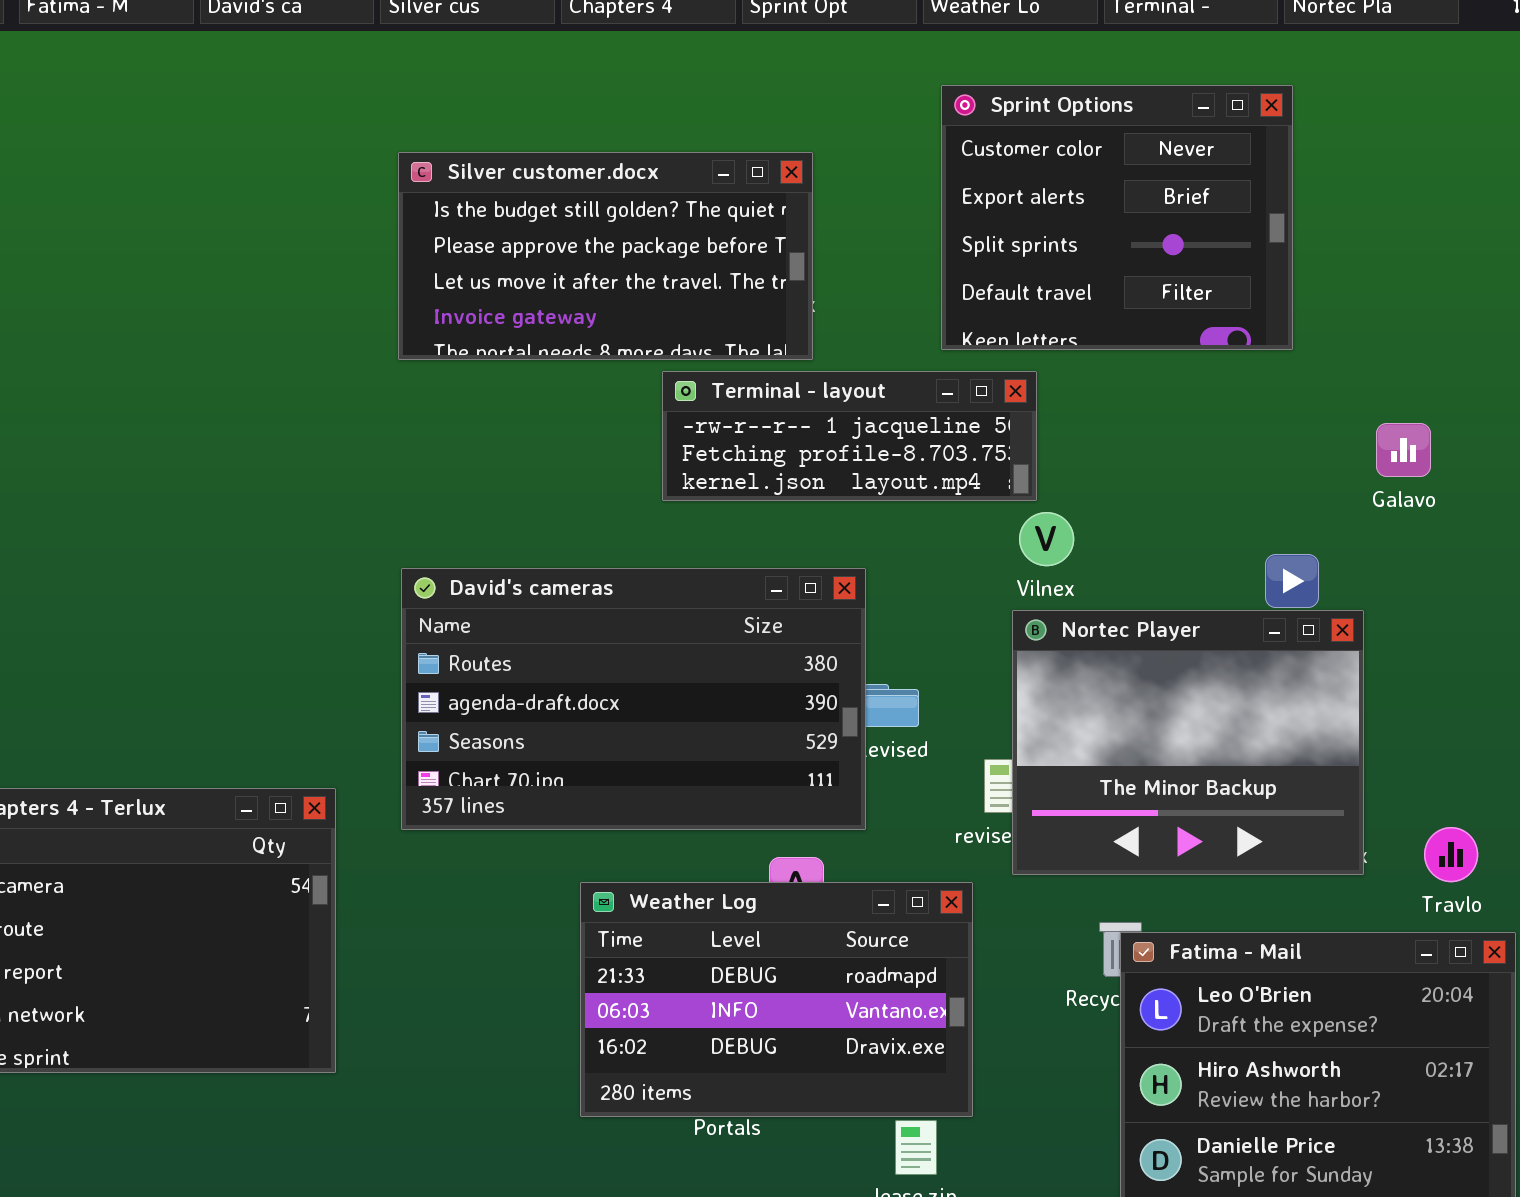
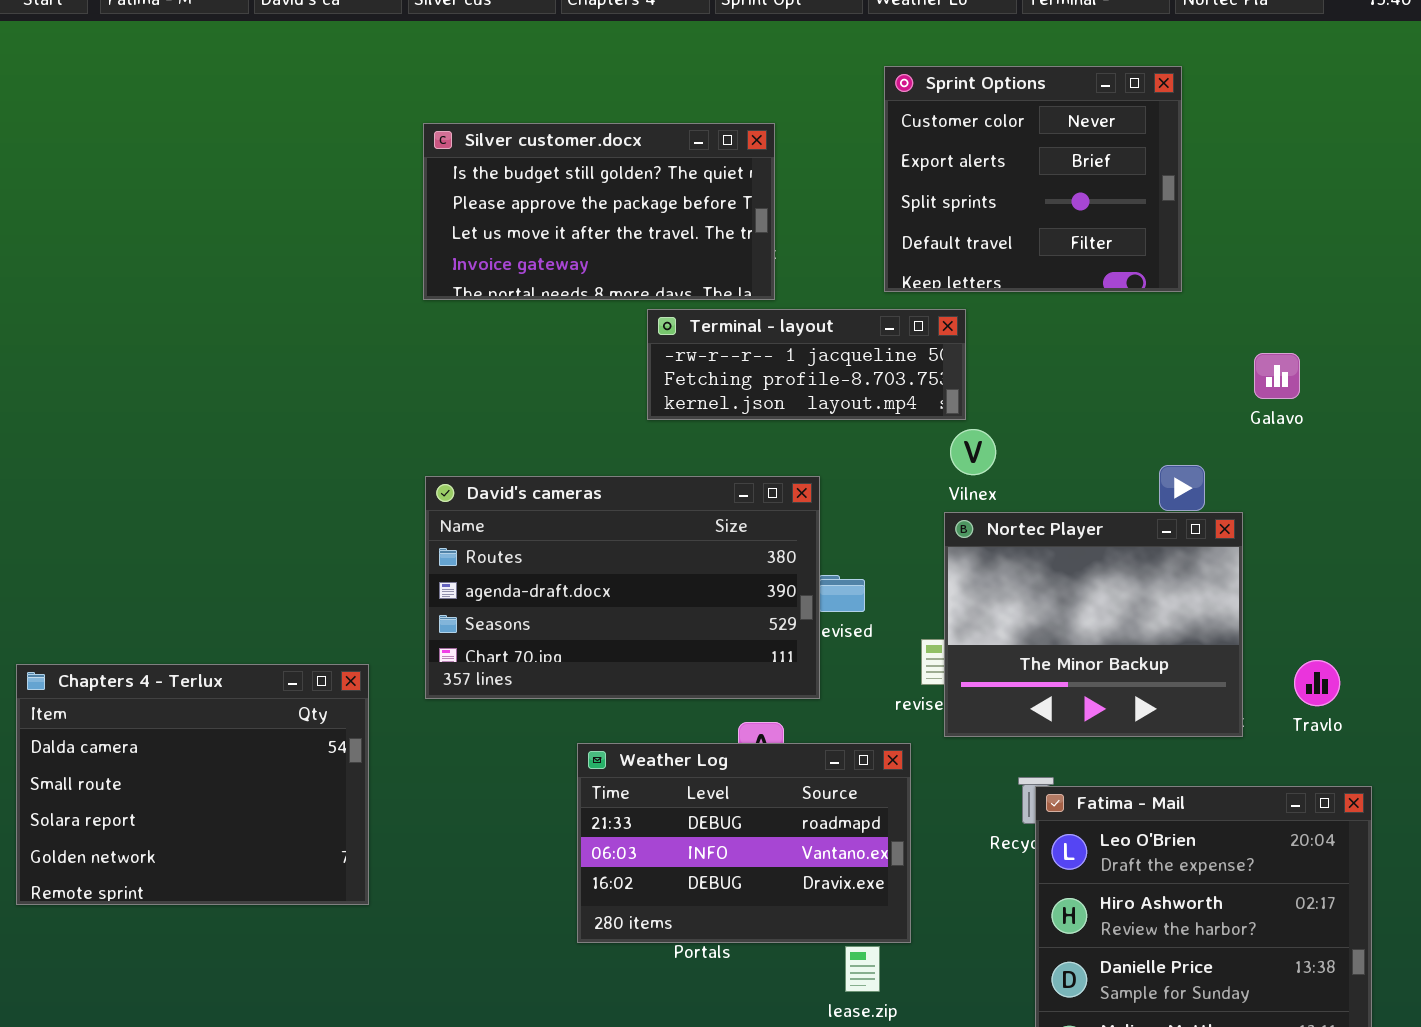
Travlo: [1424,827,1478,882] -> [1294,660,1340,706], moved

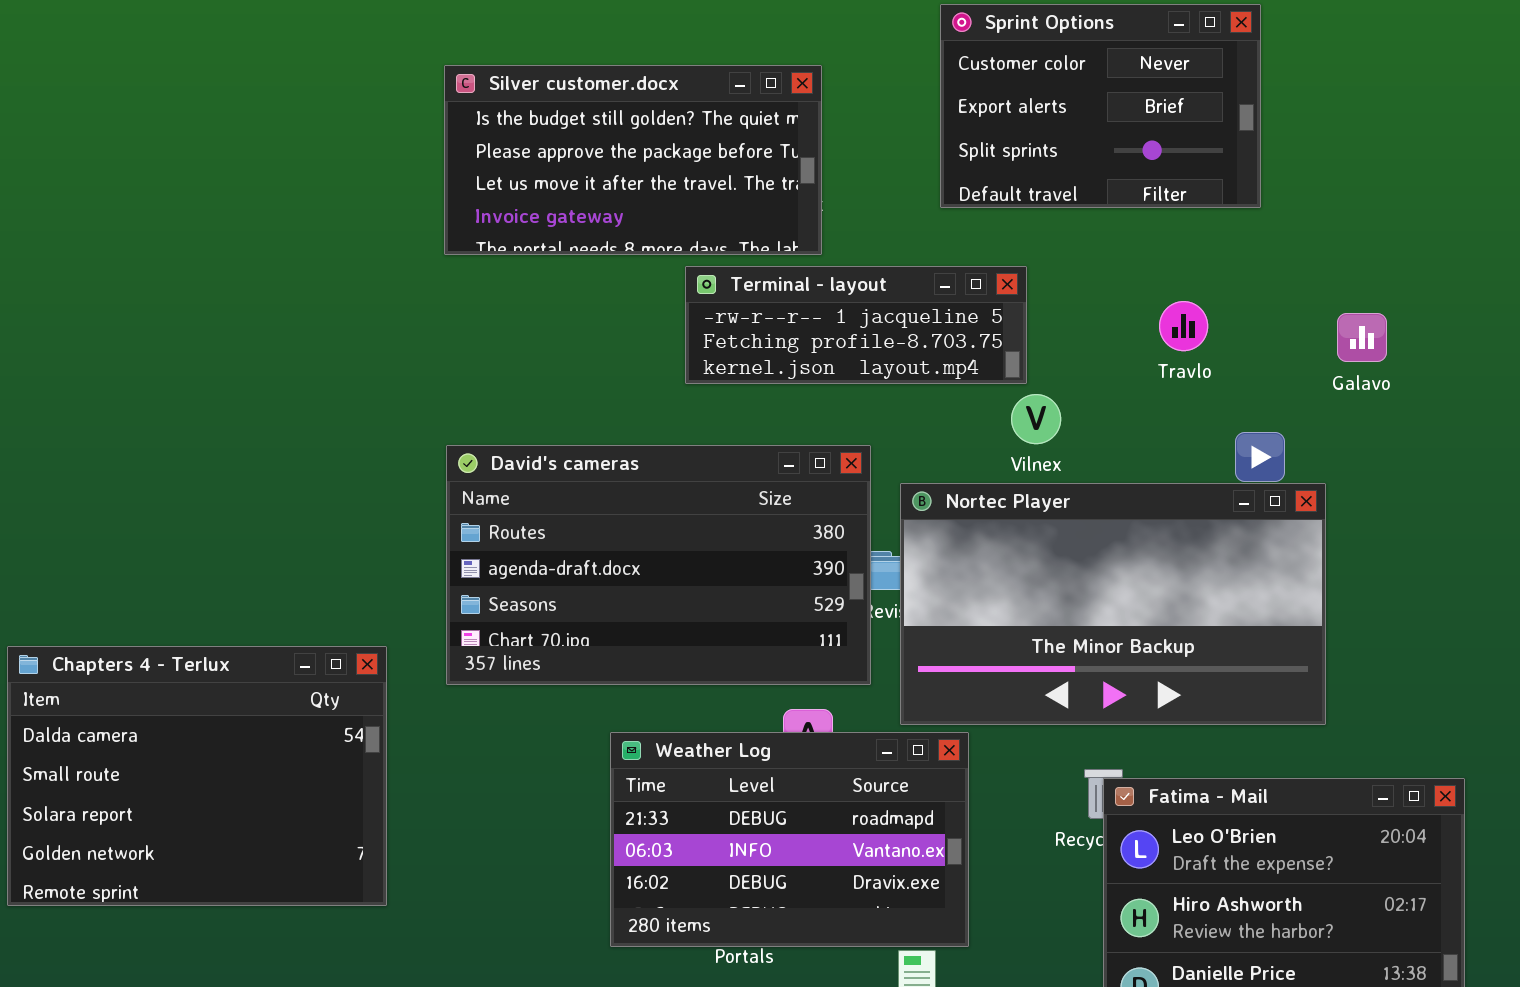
Sprint Options: [884,66,1182,292] -> [940,4,1261,208], resized
Nortec Player: [944,512,1243,737] -> [900,483,1326,725], resized
Travlo: [1294,660,1340,706] -> [1159,301,1208,351], moved

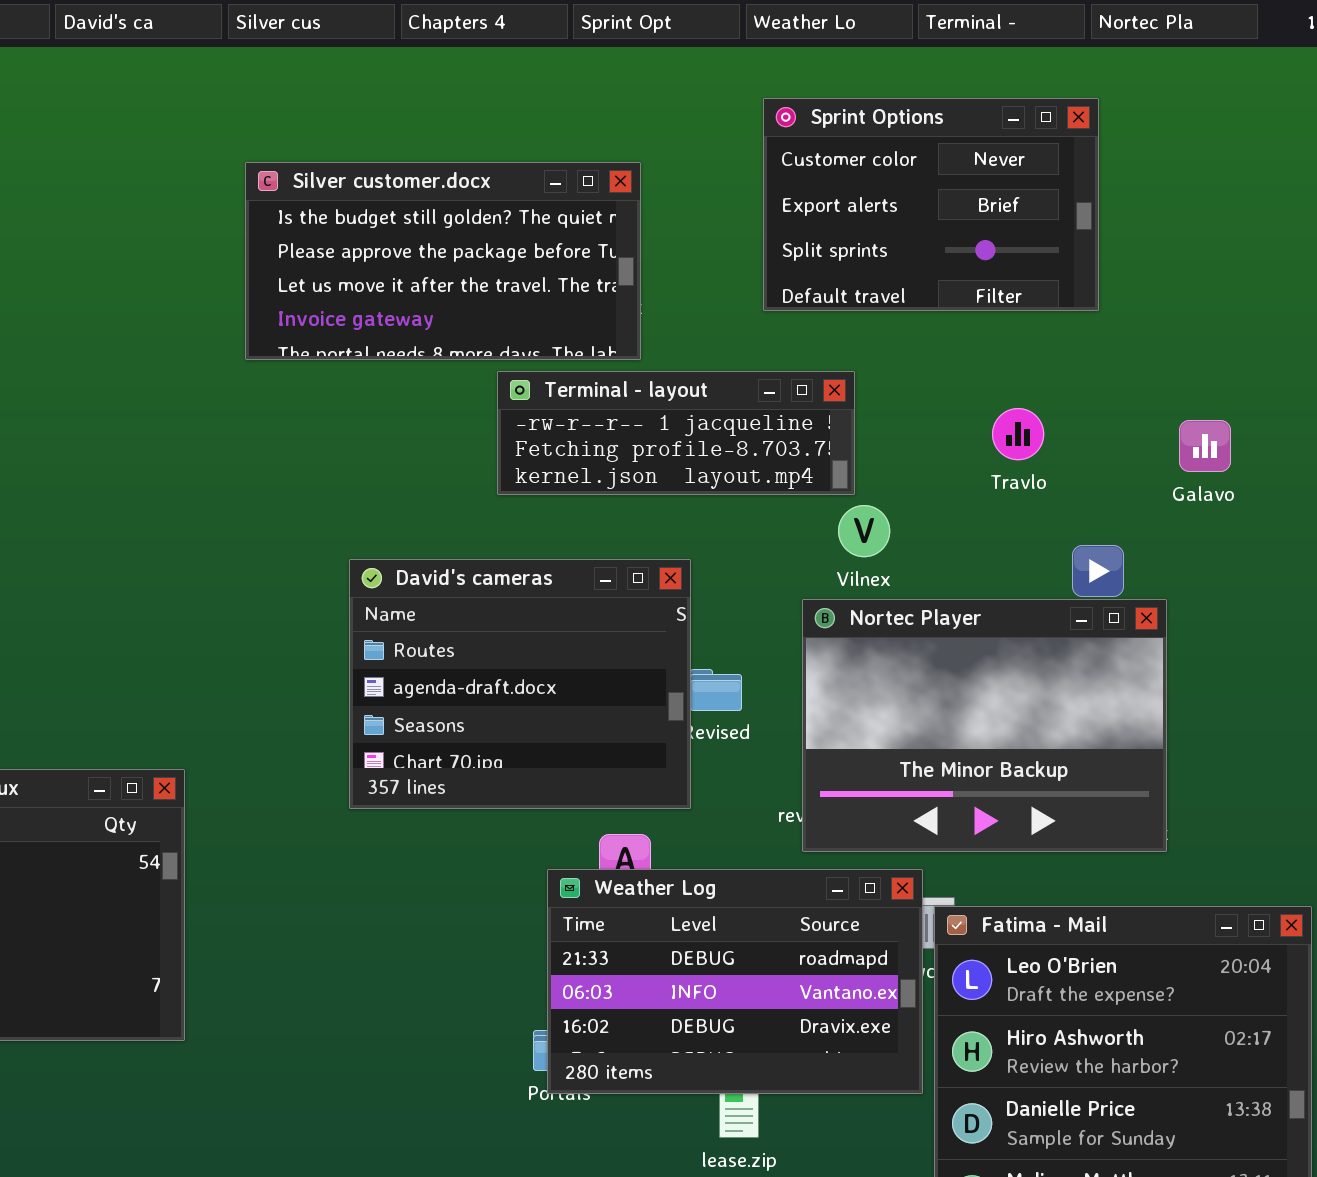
David's cameras: [446,445,871,685] -> [349,559,691,809], resized
Nortec Player: [900,483,1326,725] -> [802,599,1167,852], resized
Weather Log: [610,732,969,947] -> [547,869,923,1094], moved

